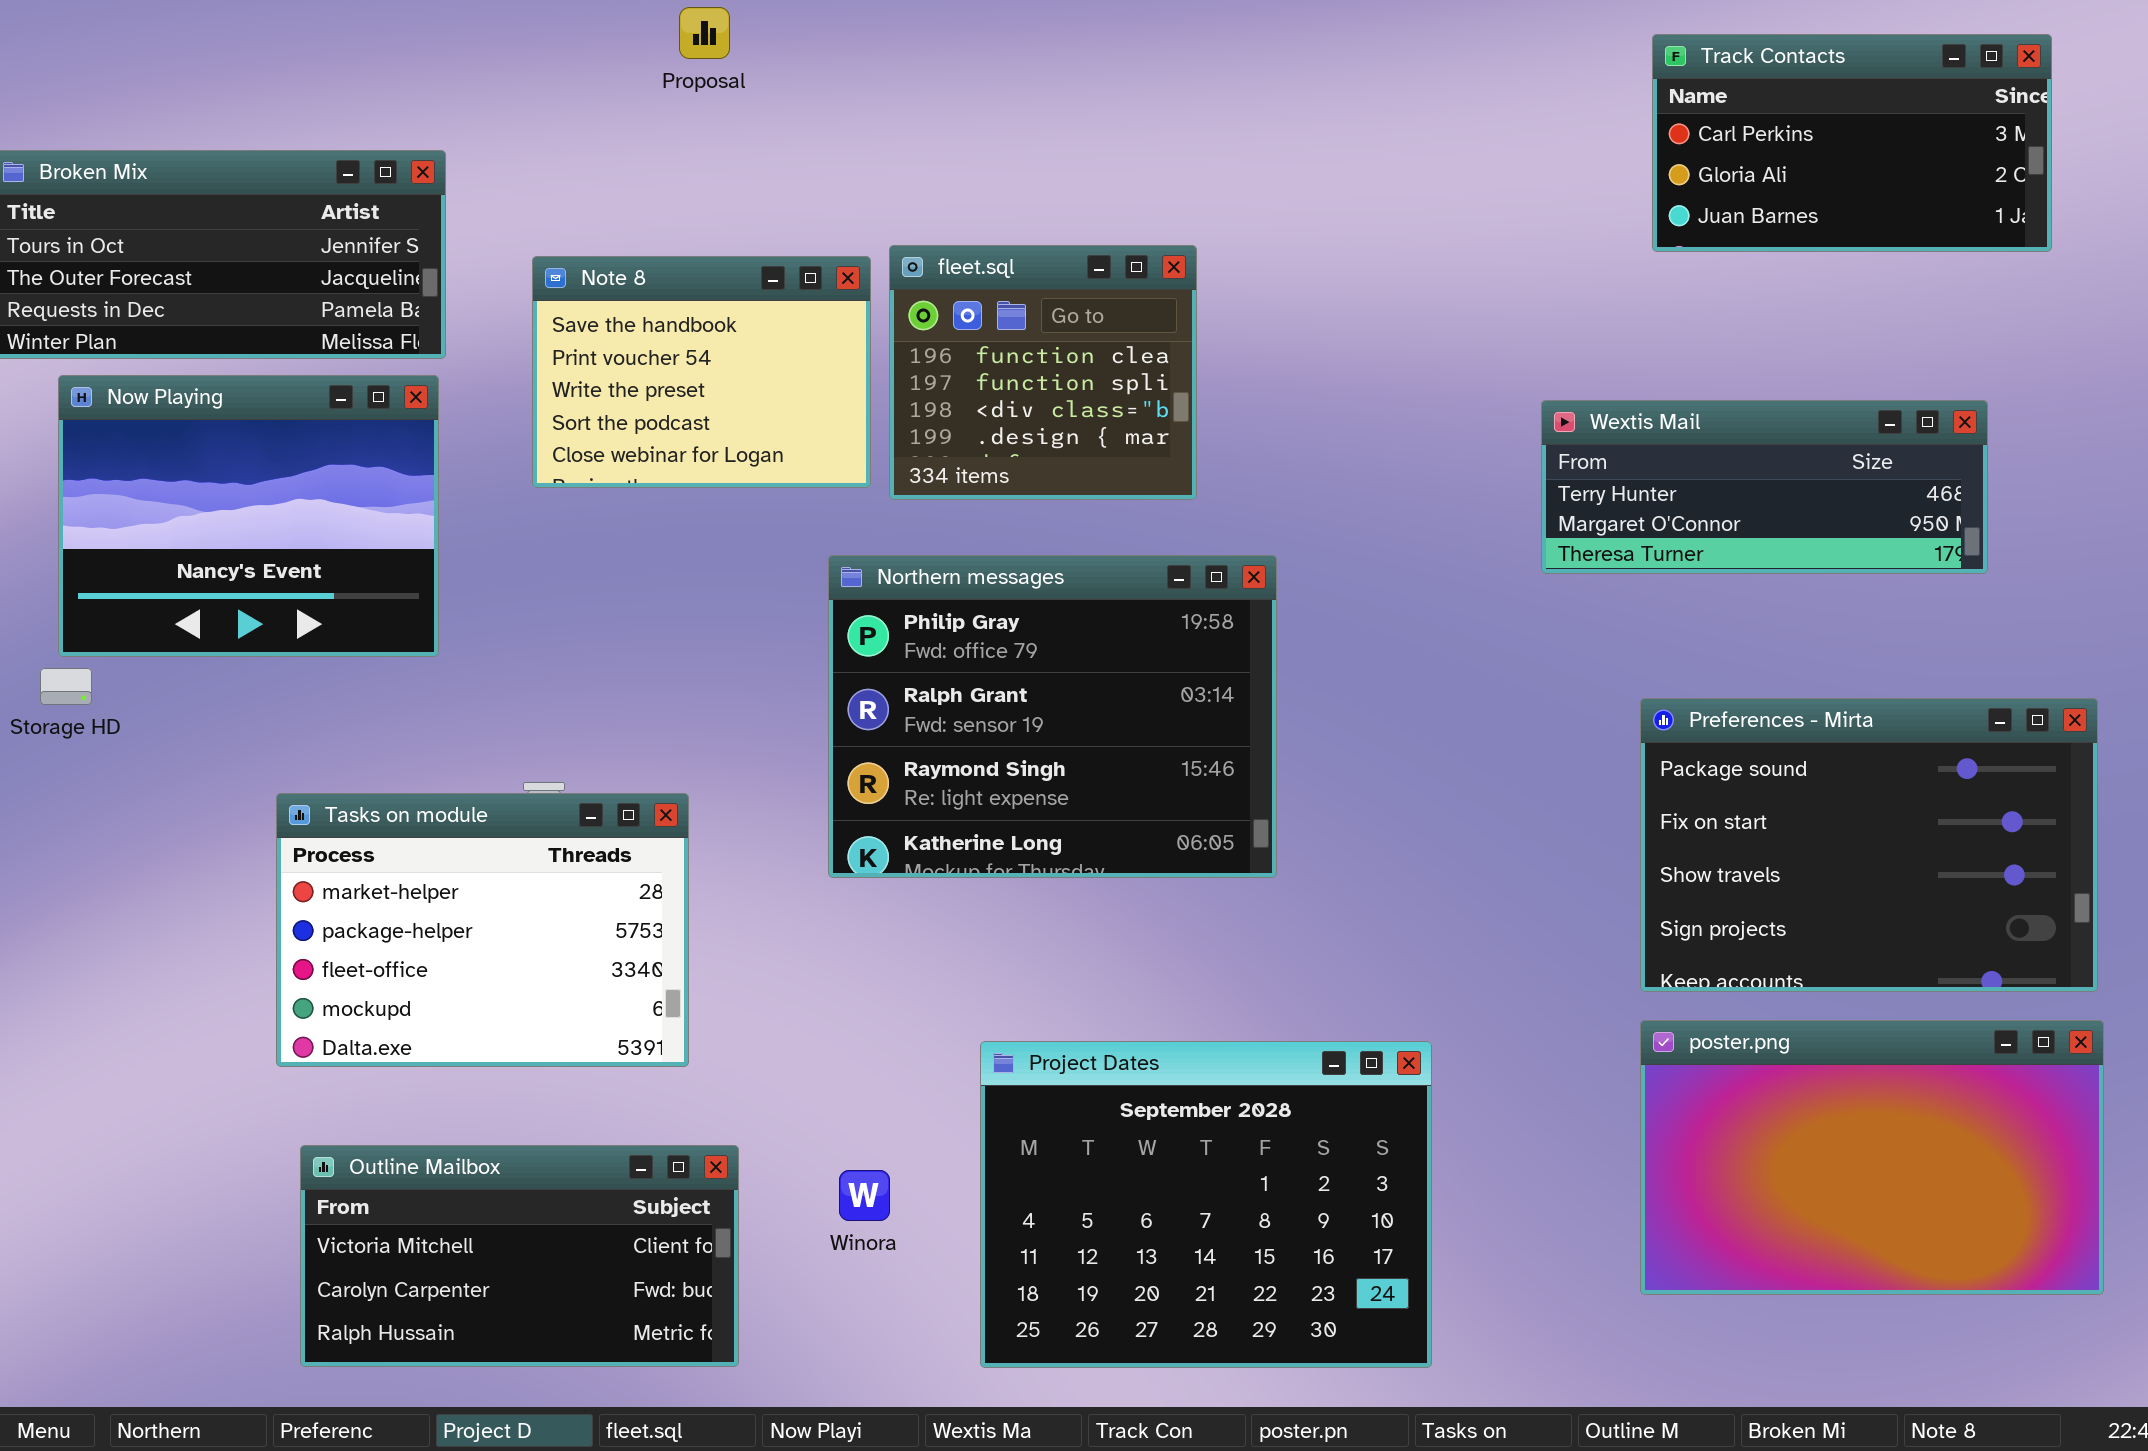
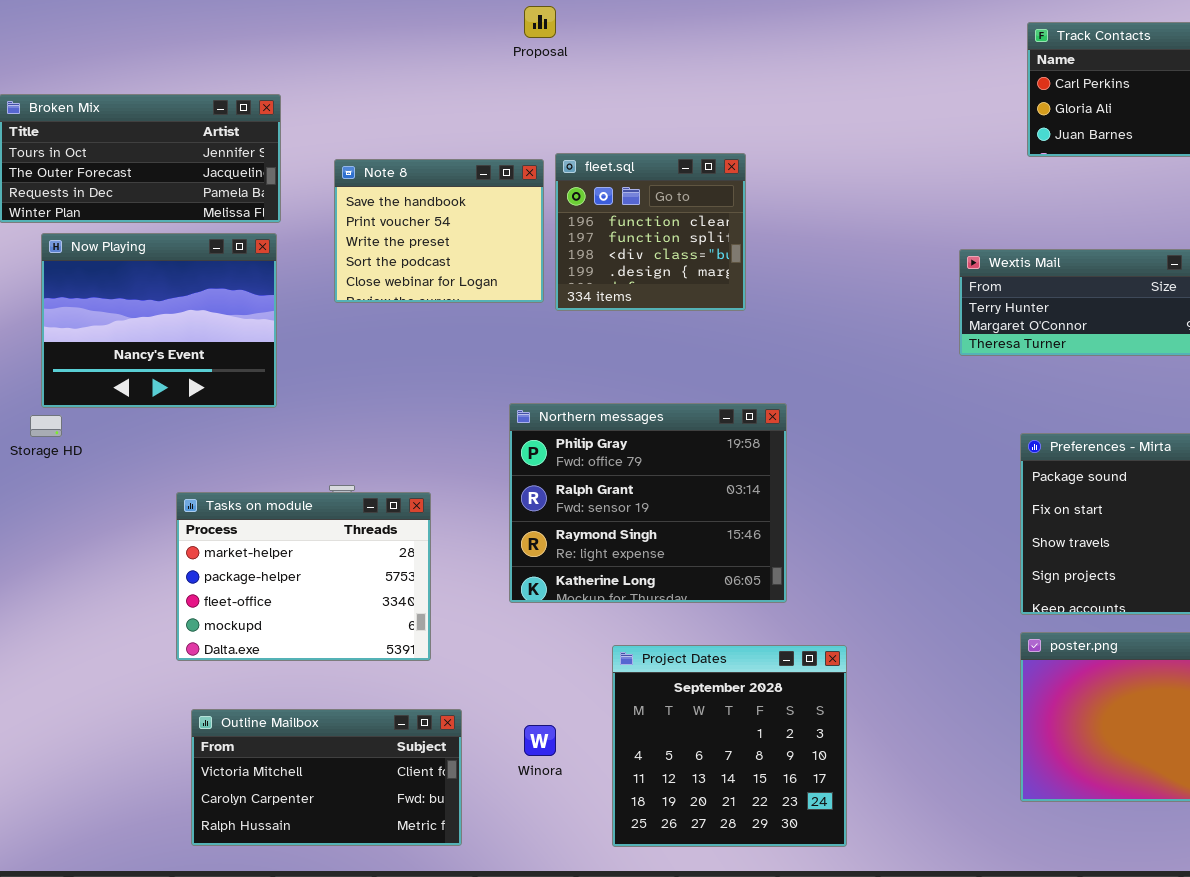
Proposal: [679,7,730,59] -> [524,6,556,38], moved
Northern messages: [828,555,1277,878] -> [509,403,787,603], moved
Project Dates: [980,1041,1432,1368] -> [612,645,847,847], resized

